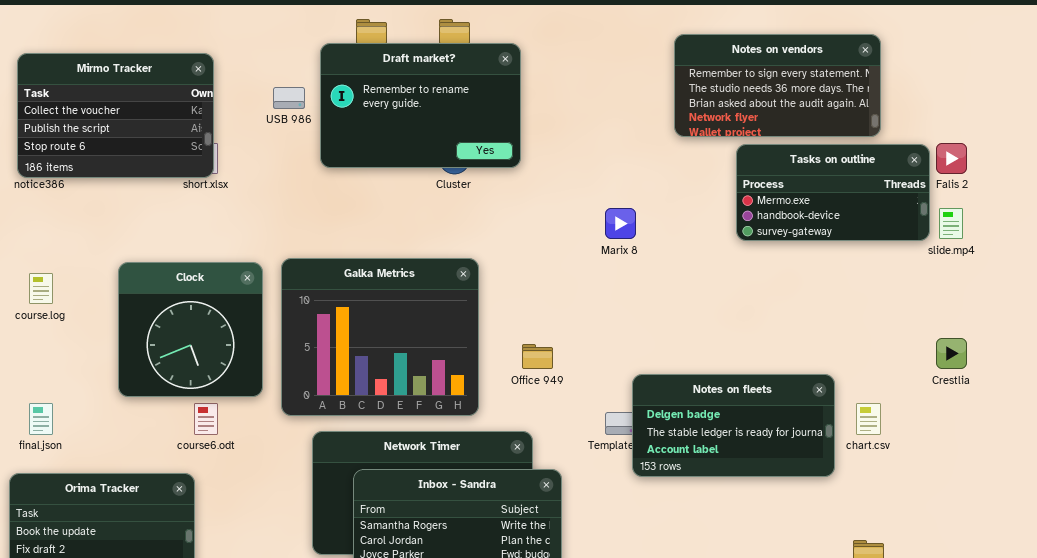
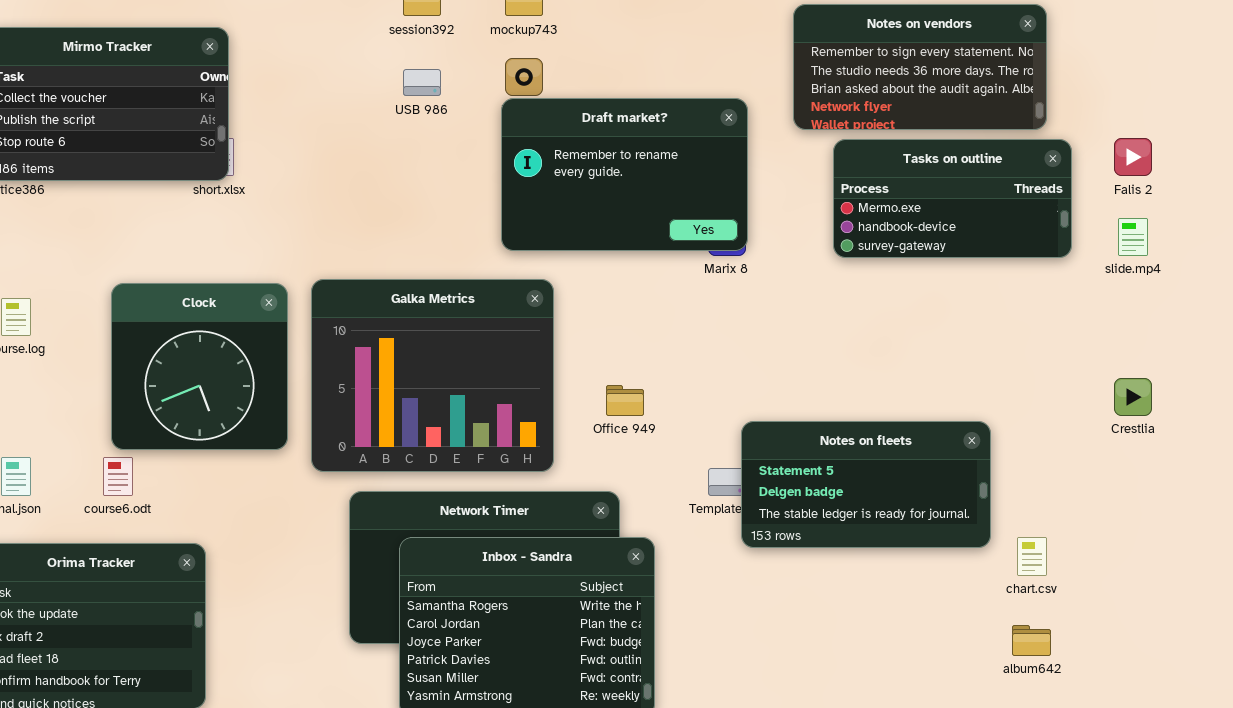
Draft market?: [320,43,521,168] -> [501,98,748,251], moved
USB 986: [273,87,305,109] -> [403,69,441,96], moved
Tasks on outline: [736,144,930,241] -> [833,139,1072,258], moved
Notes on fleets: [632,374,835,477] -> [741,421,991,548], scrolled up 1 row
course6.odt: [194,403,218,435] -> [103,457,133,496], moved
chart.csv: [856,403,881,435] -> [1017,537,1047,576], moved

